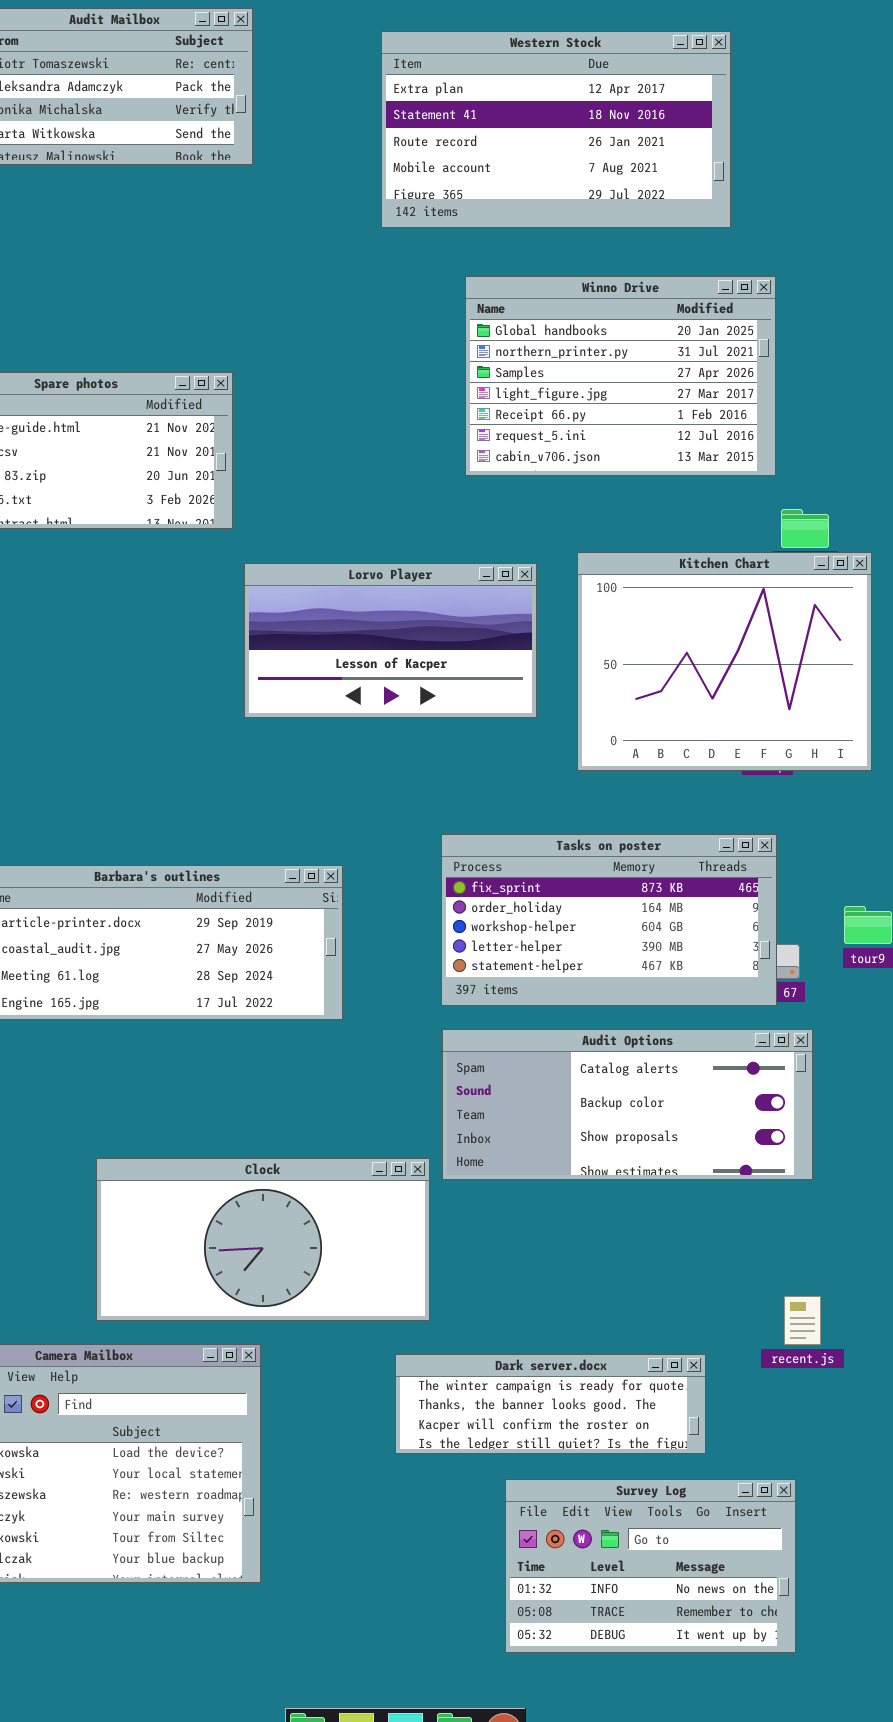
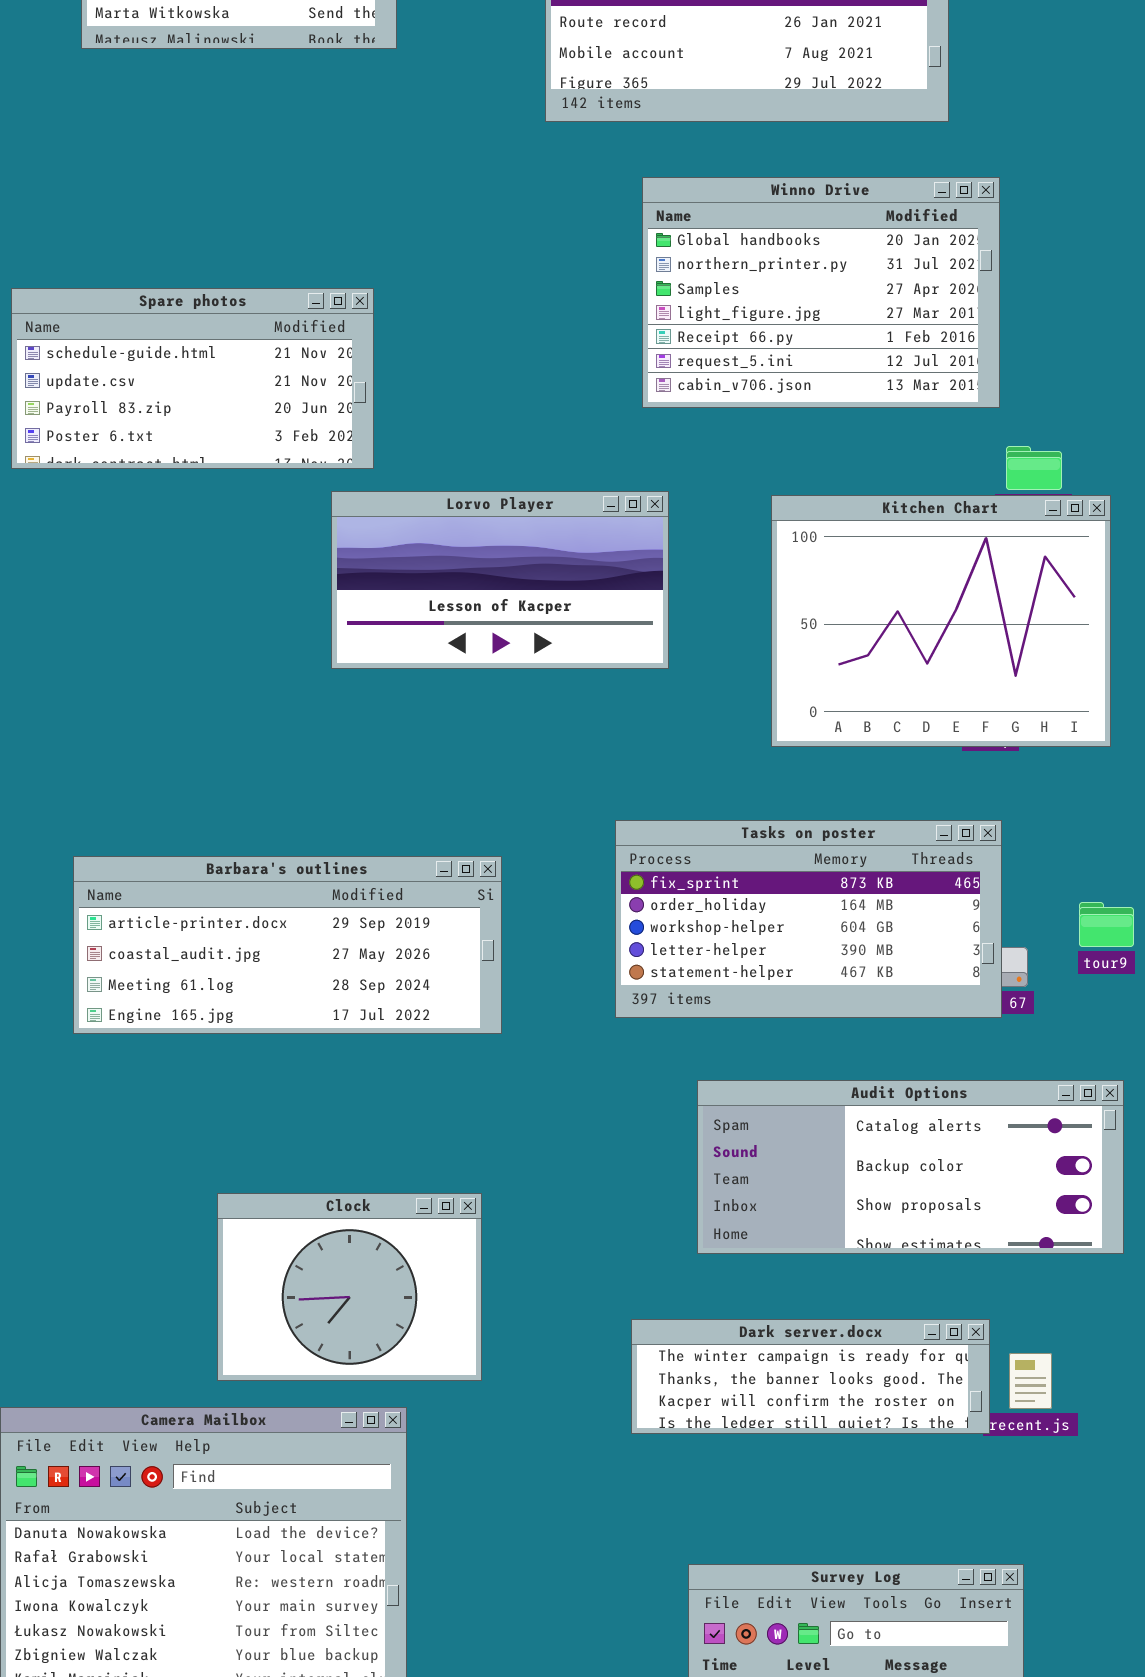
Lorvo Player: [244,563,537,718] -> [331,491,669,669], moved
Audit Options: [442,1029,813,1180] -> [697,1080,1124,1254], moved
Clock: [96,1158,430,1321] -> [217,1193,482,1381], resized
Dark server.docx: [395,1354,706,1454] -> [631,1319,990,1434], moved

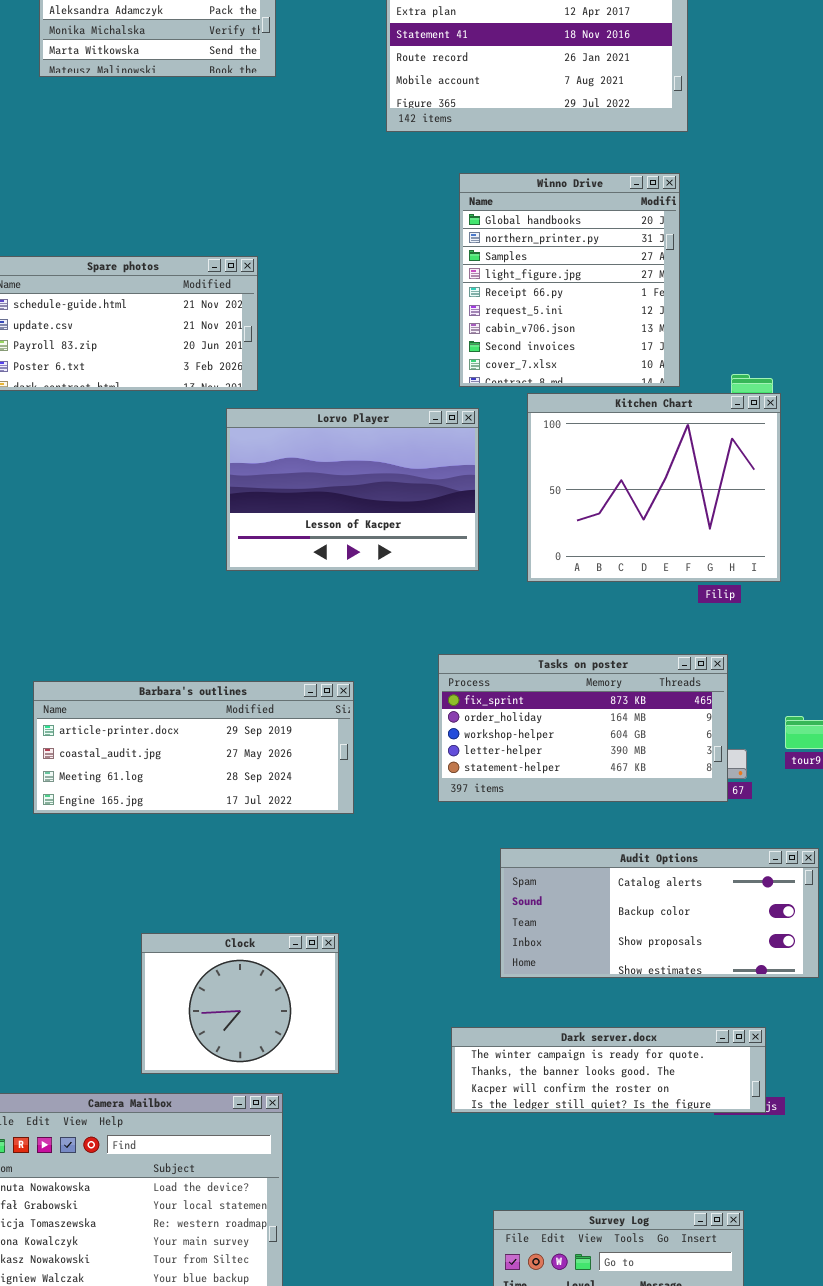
Winno Drive: [642,177,1000,408] -> [459,173,680,387], resized
Lorvo Player: [331,491,669,669] -> [226,408,479,571], resized
Kitchen Chart: [771,495,1111,747] -> [527,393,781,582], moved
Dark server.docx: [631,1319,990,1434] -> [451,1027,766,1113], resized

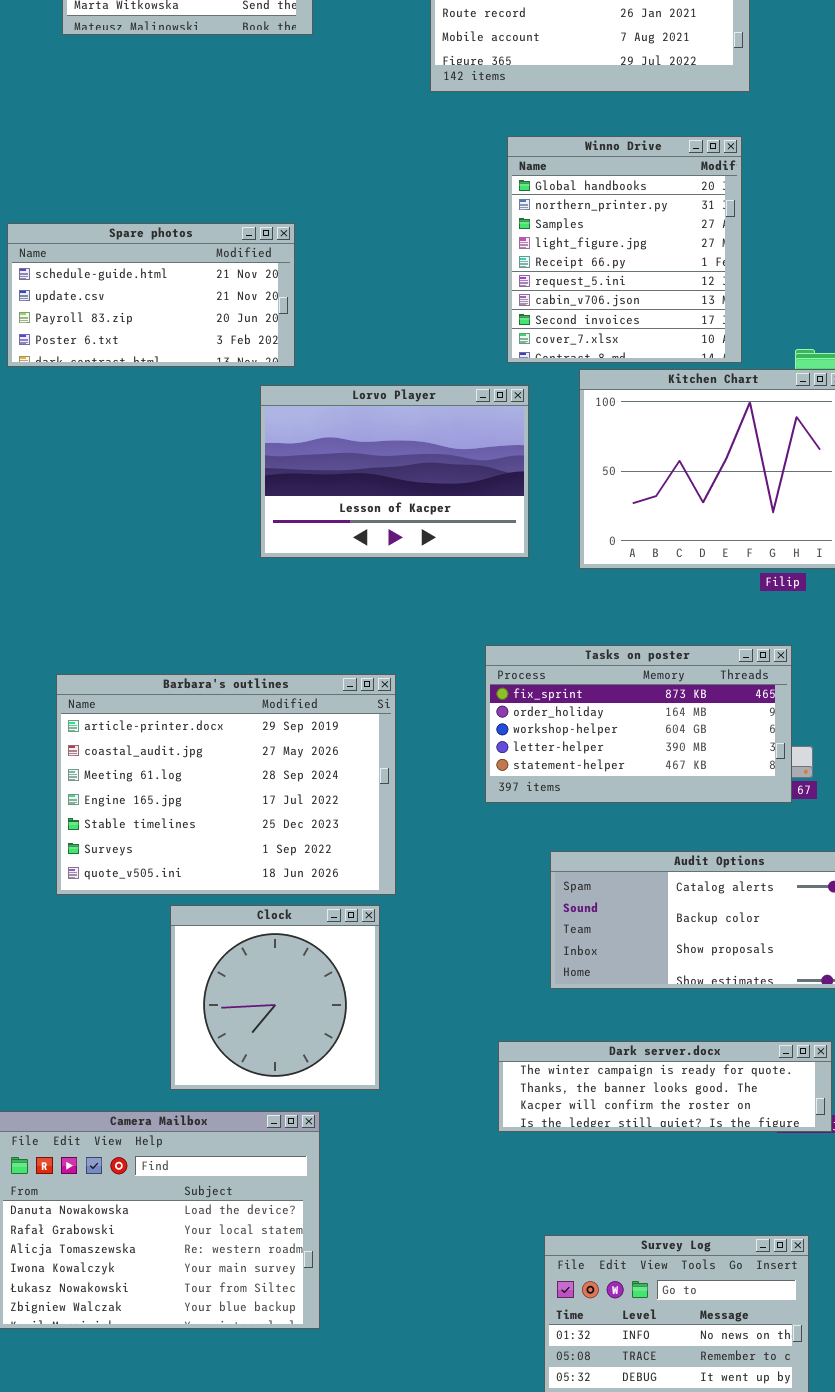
Barbara's outlines: [33,681,354,814] -> [56,674,396,895], resized
Clock: [141,933,339,1074] -> [170,905,380,1090], resized

